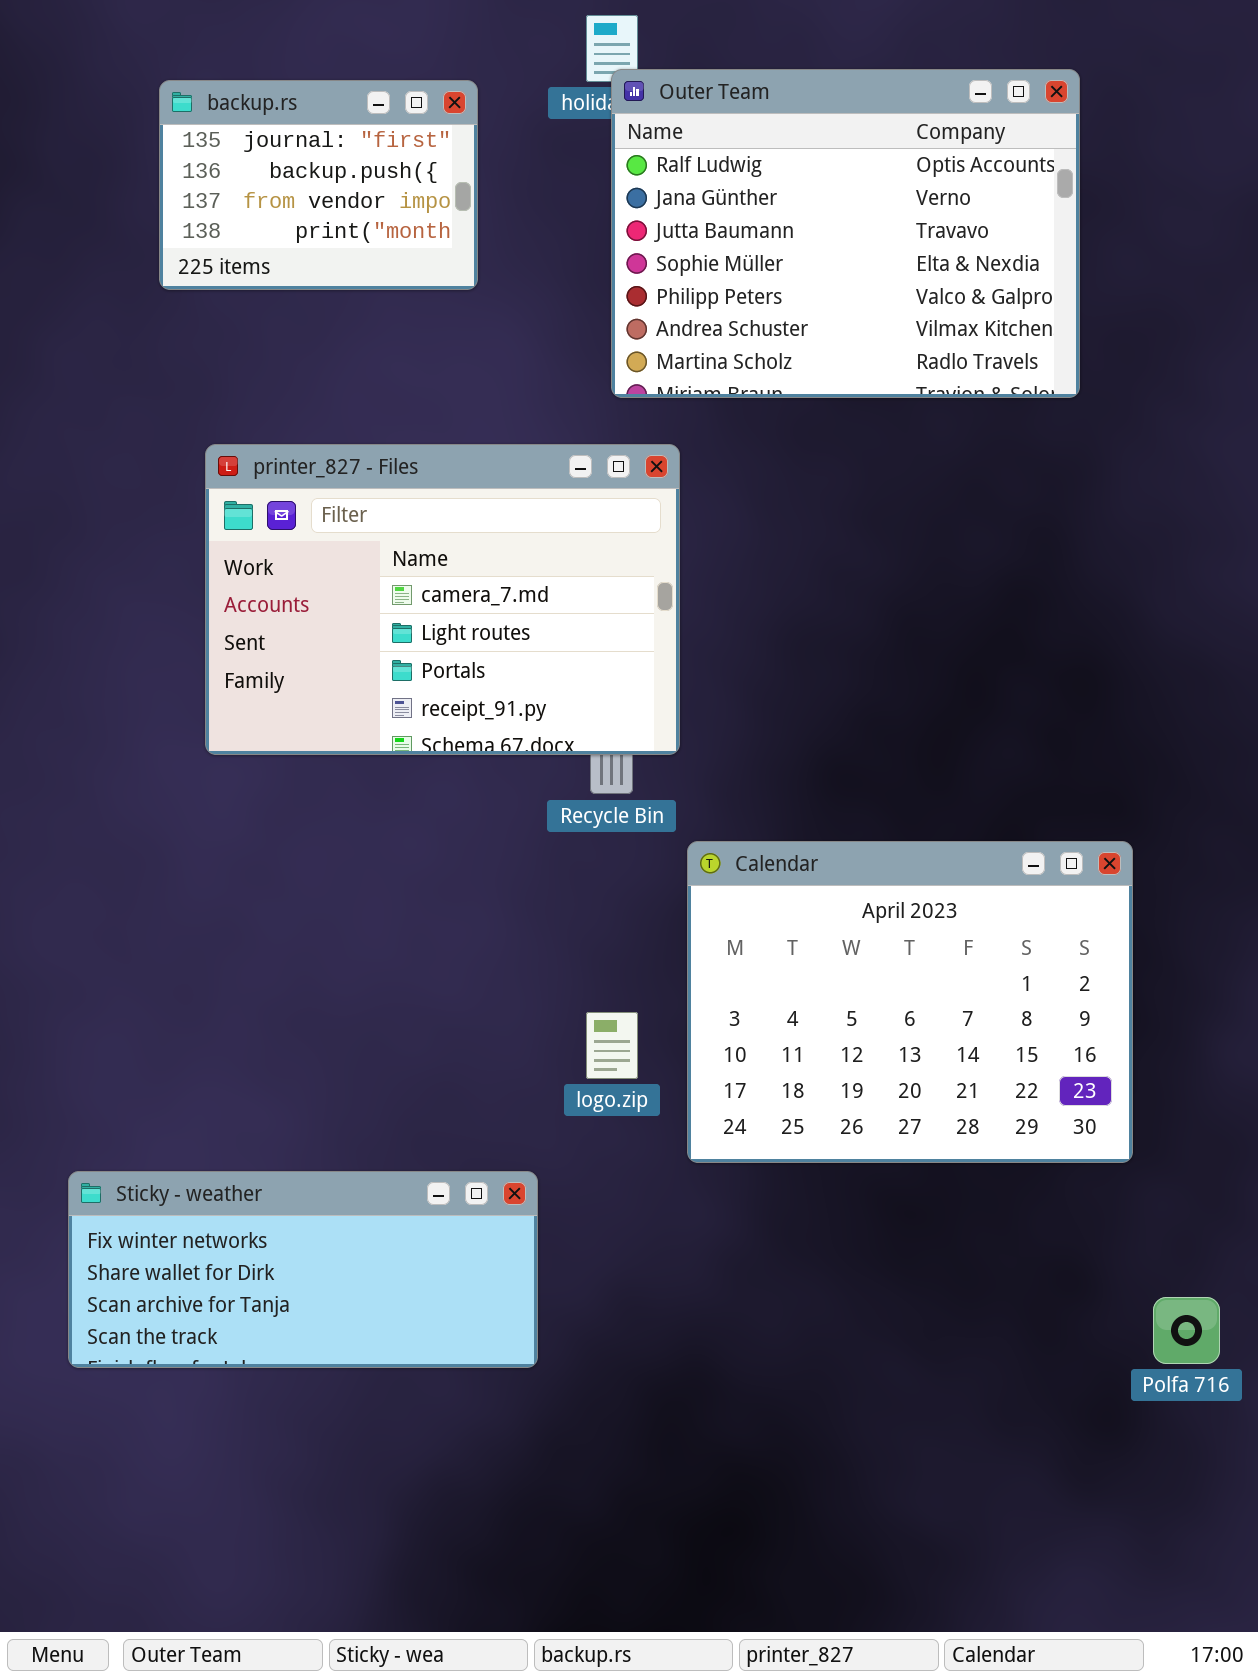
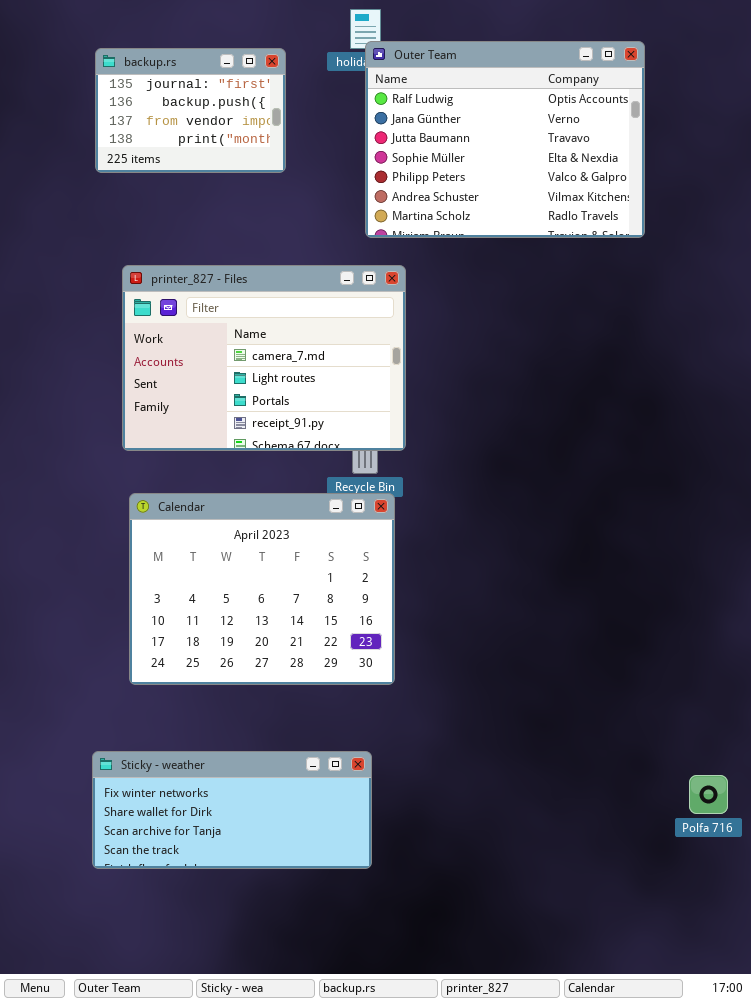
Calendar: [687,841,1133,1163] -> [129,493,395,685], moved
Sticky - weather: [68,1171,538,1368] -> [92,751,372,869], moved

